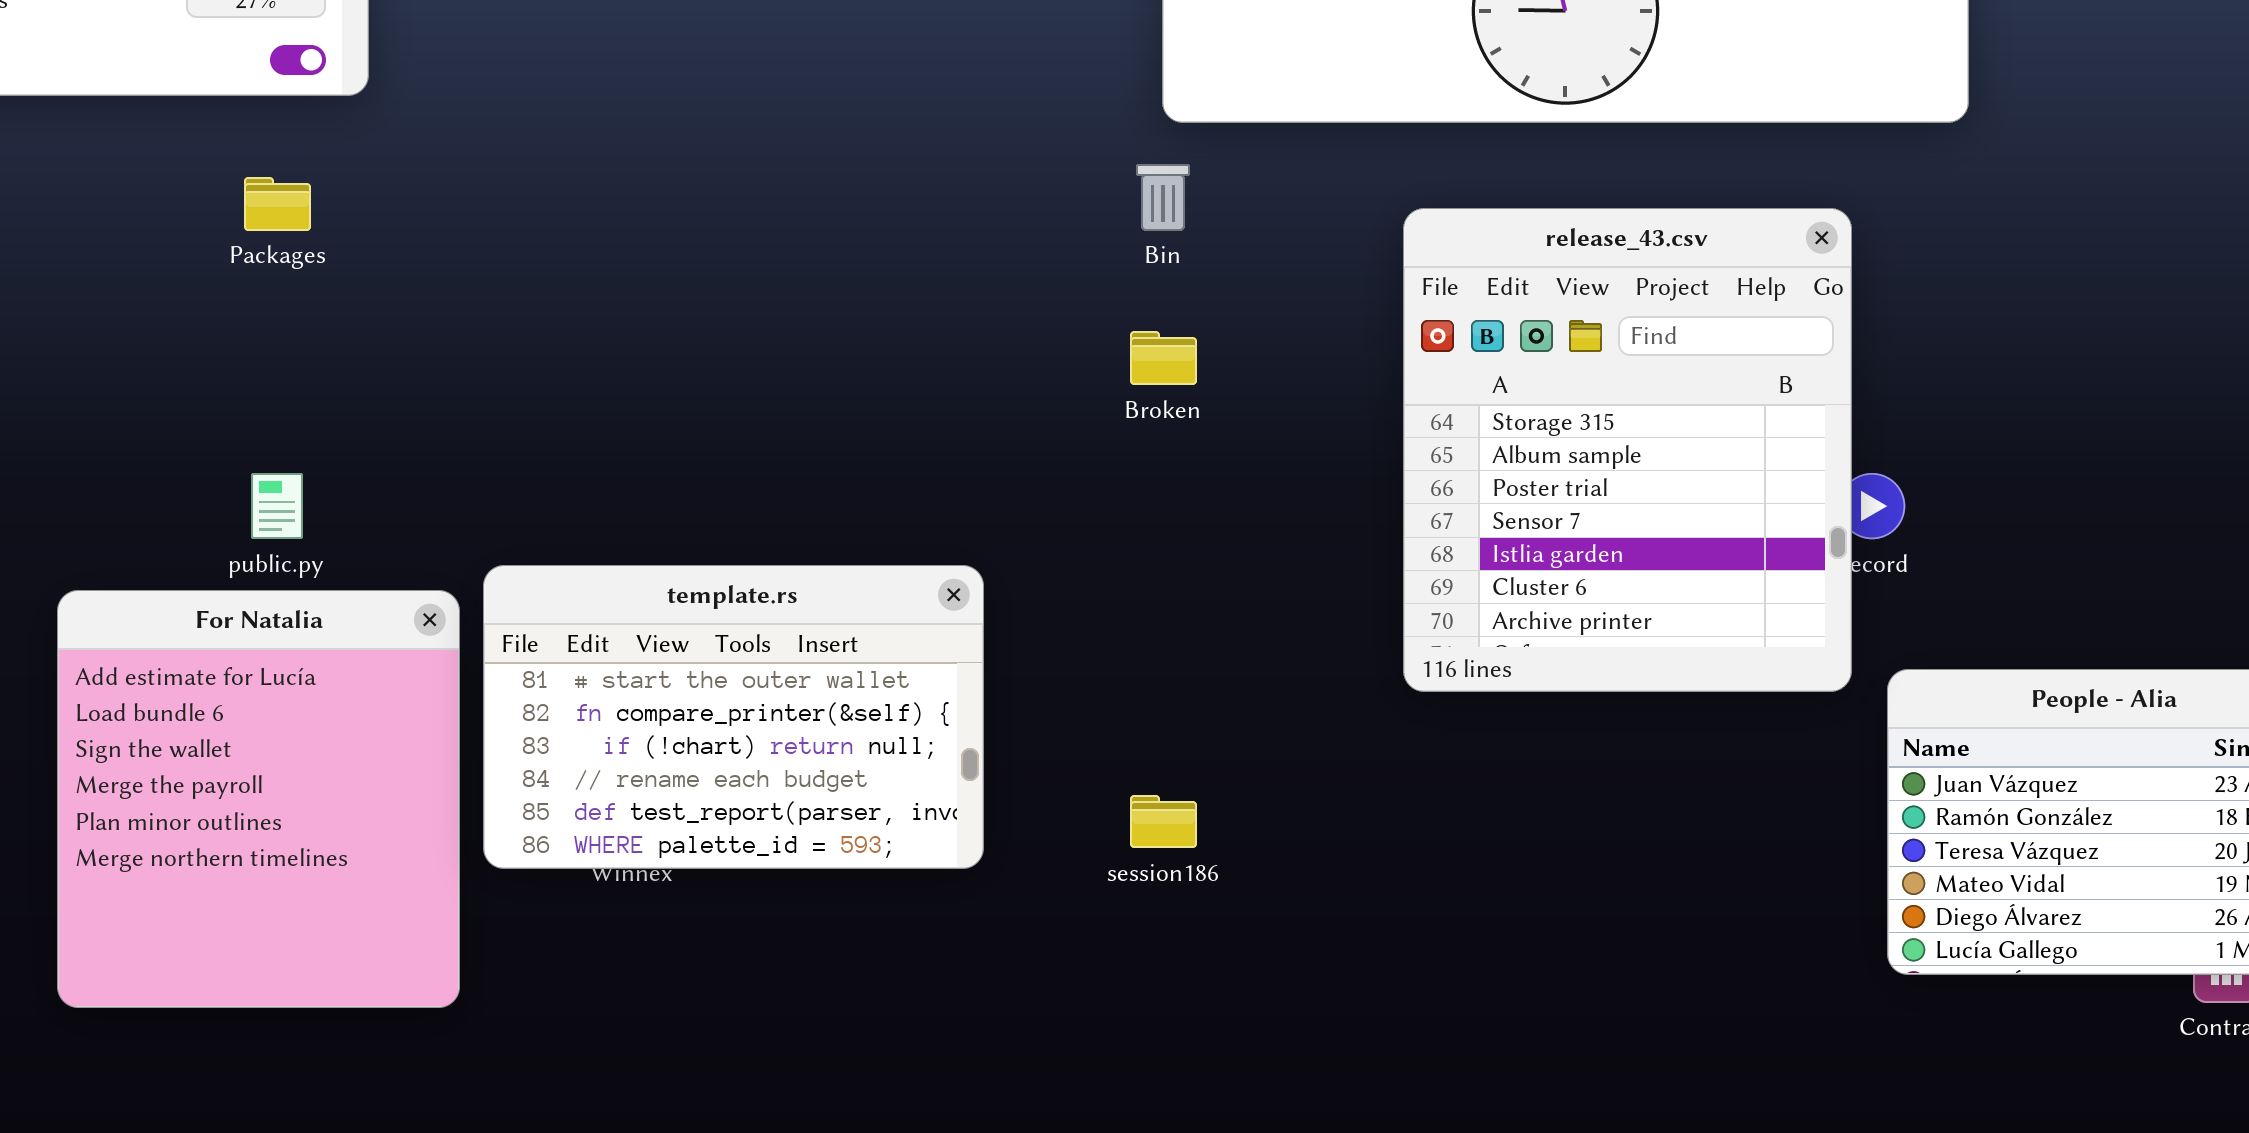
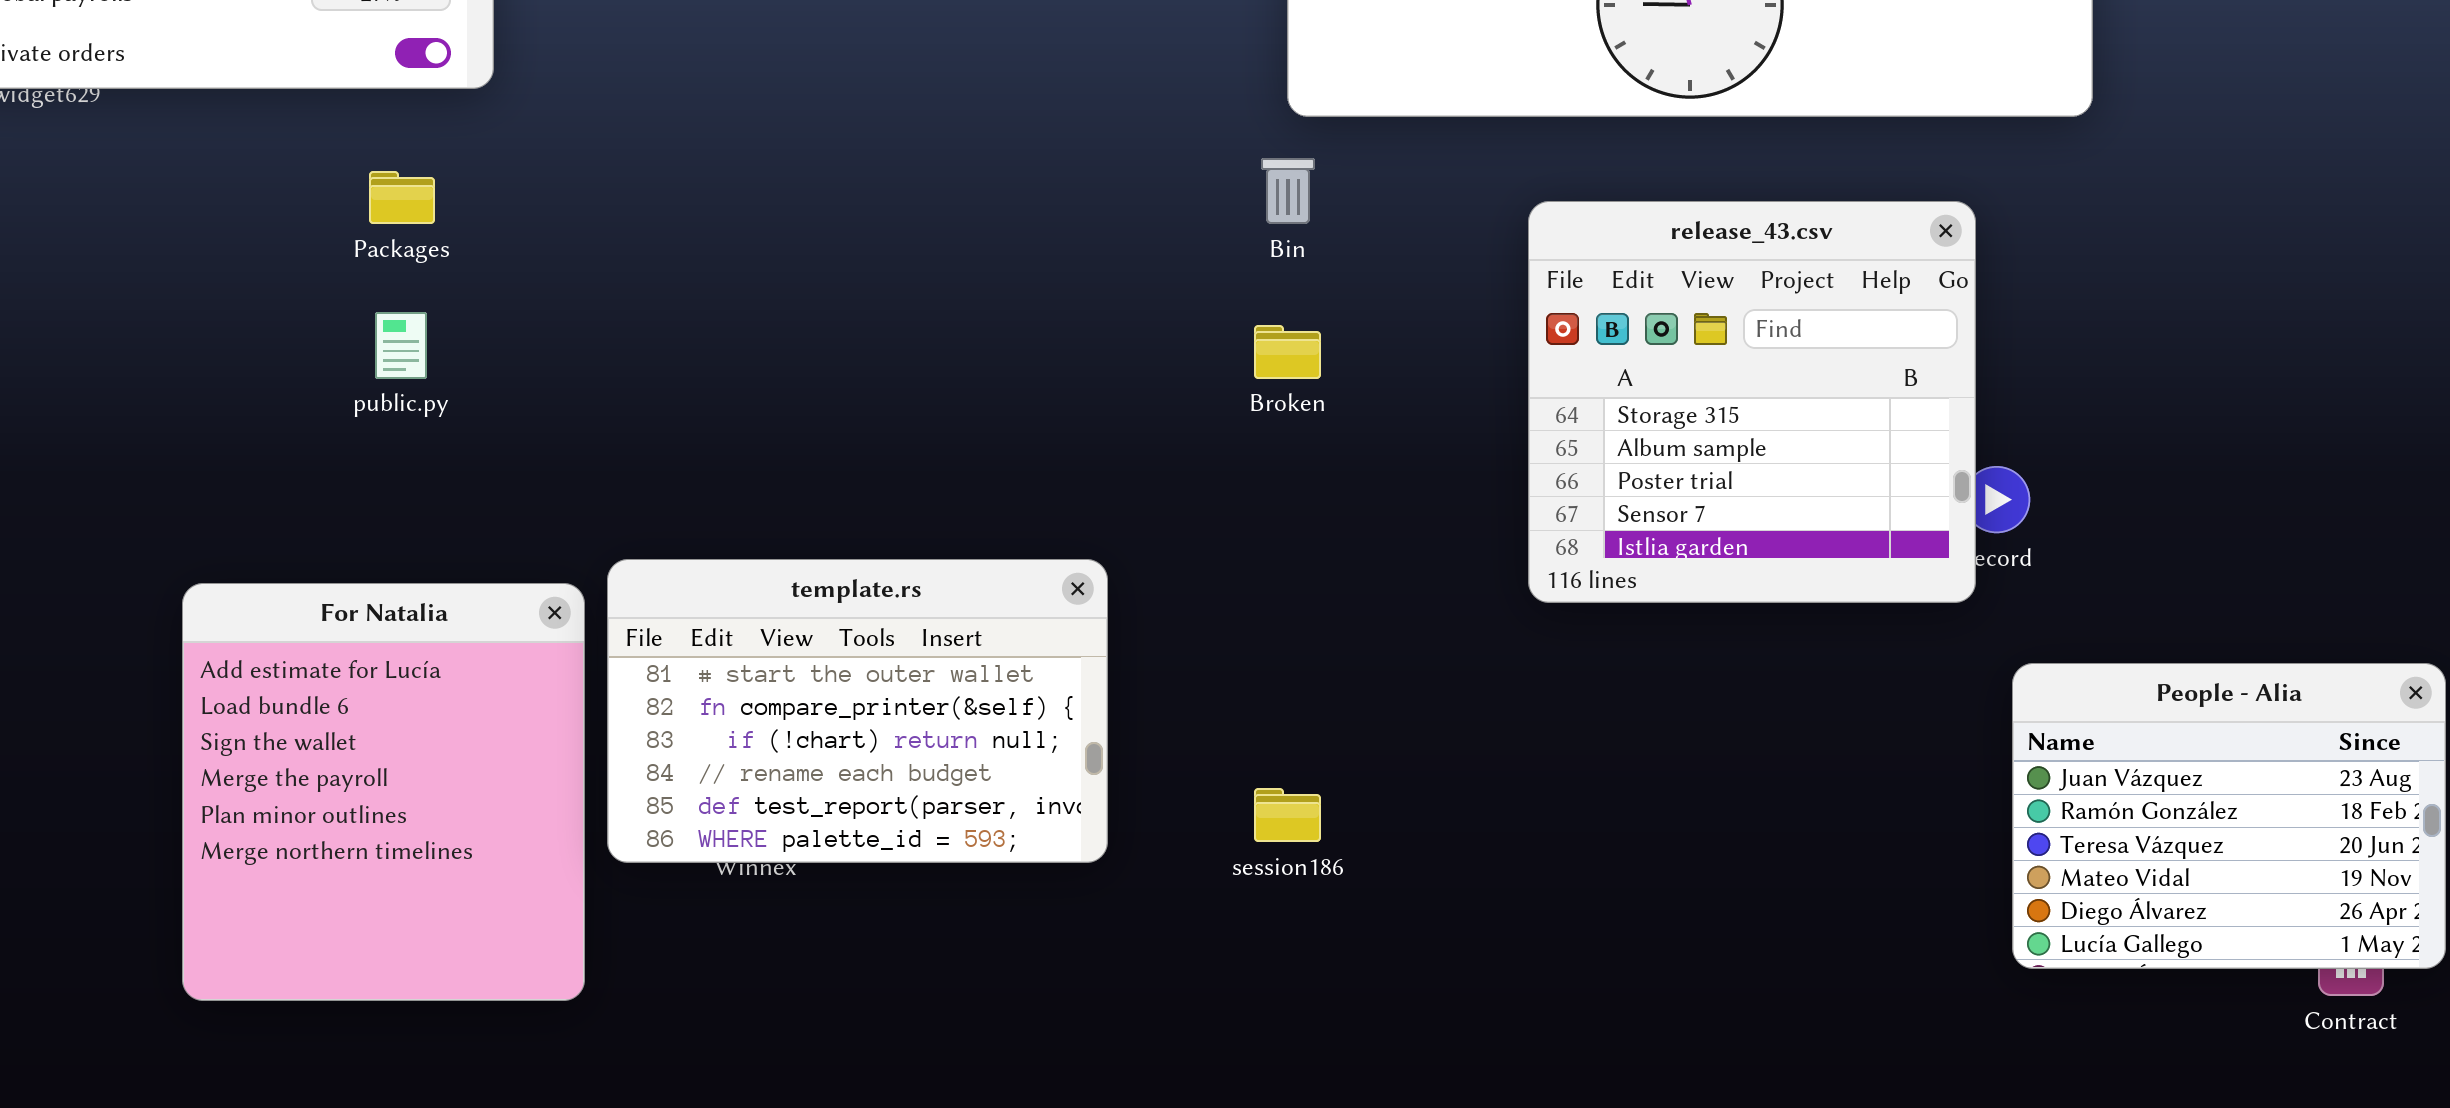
release_43.csv: [1403,208,1852,692] -> [1528,201,1976,603], resized
public.py: [251,473,303,539] -> [375,312,427,379], moved

